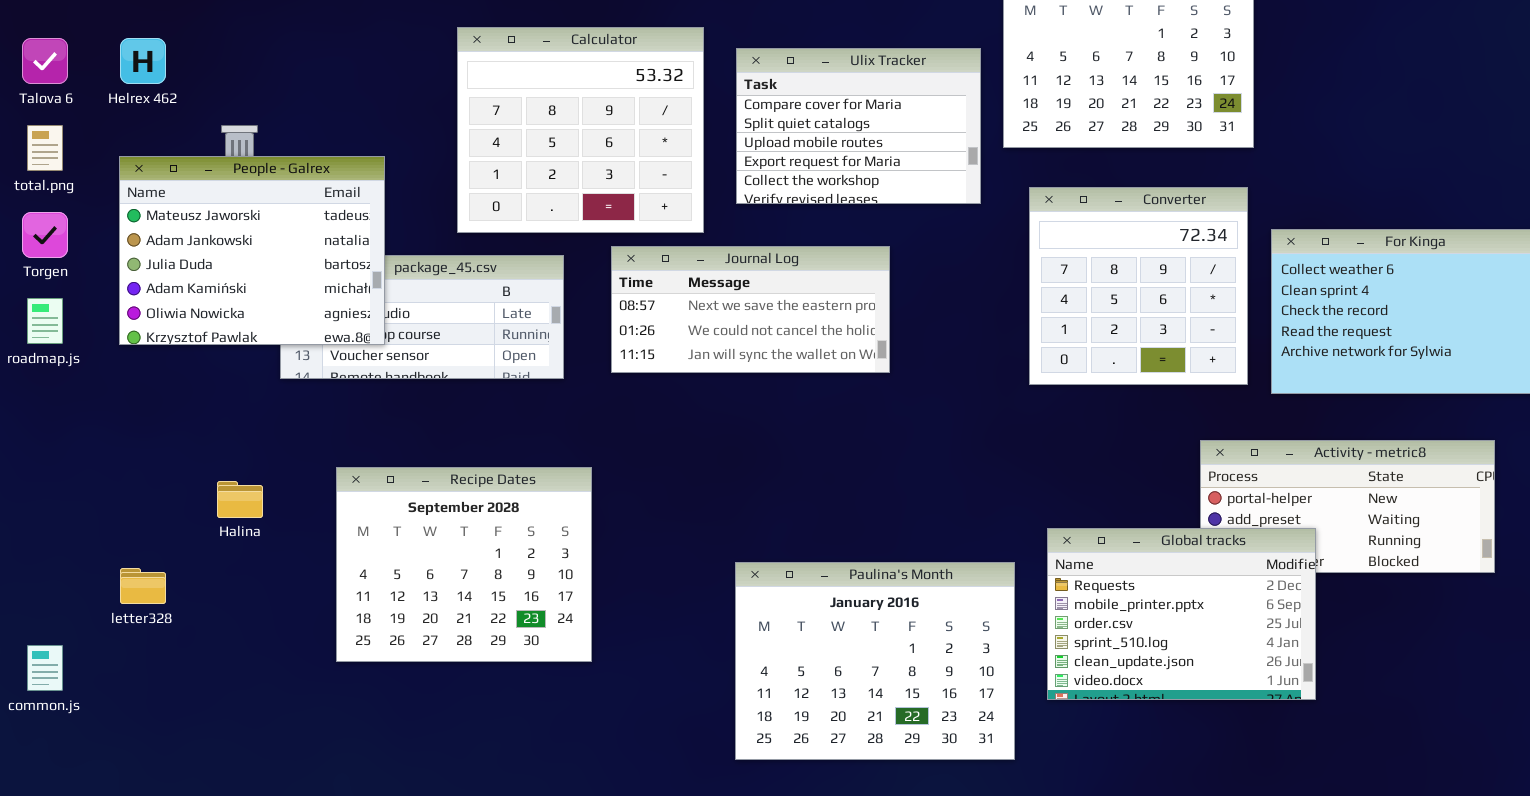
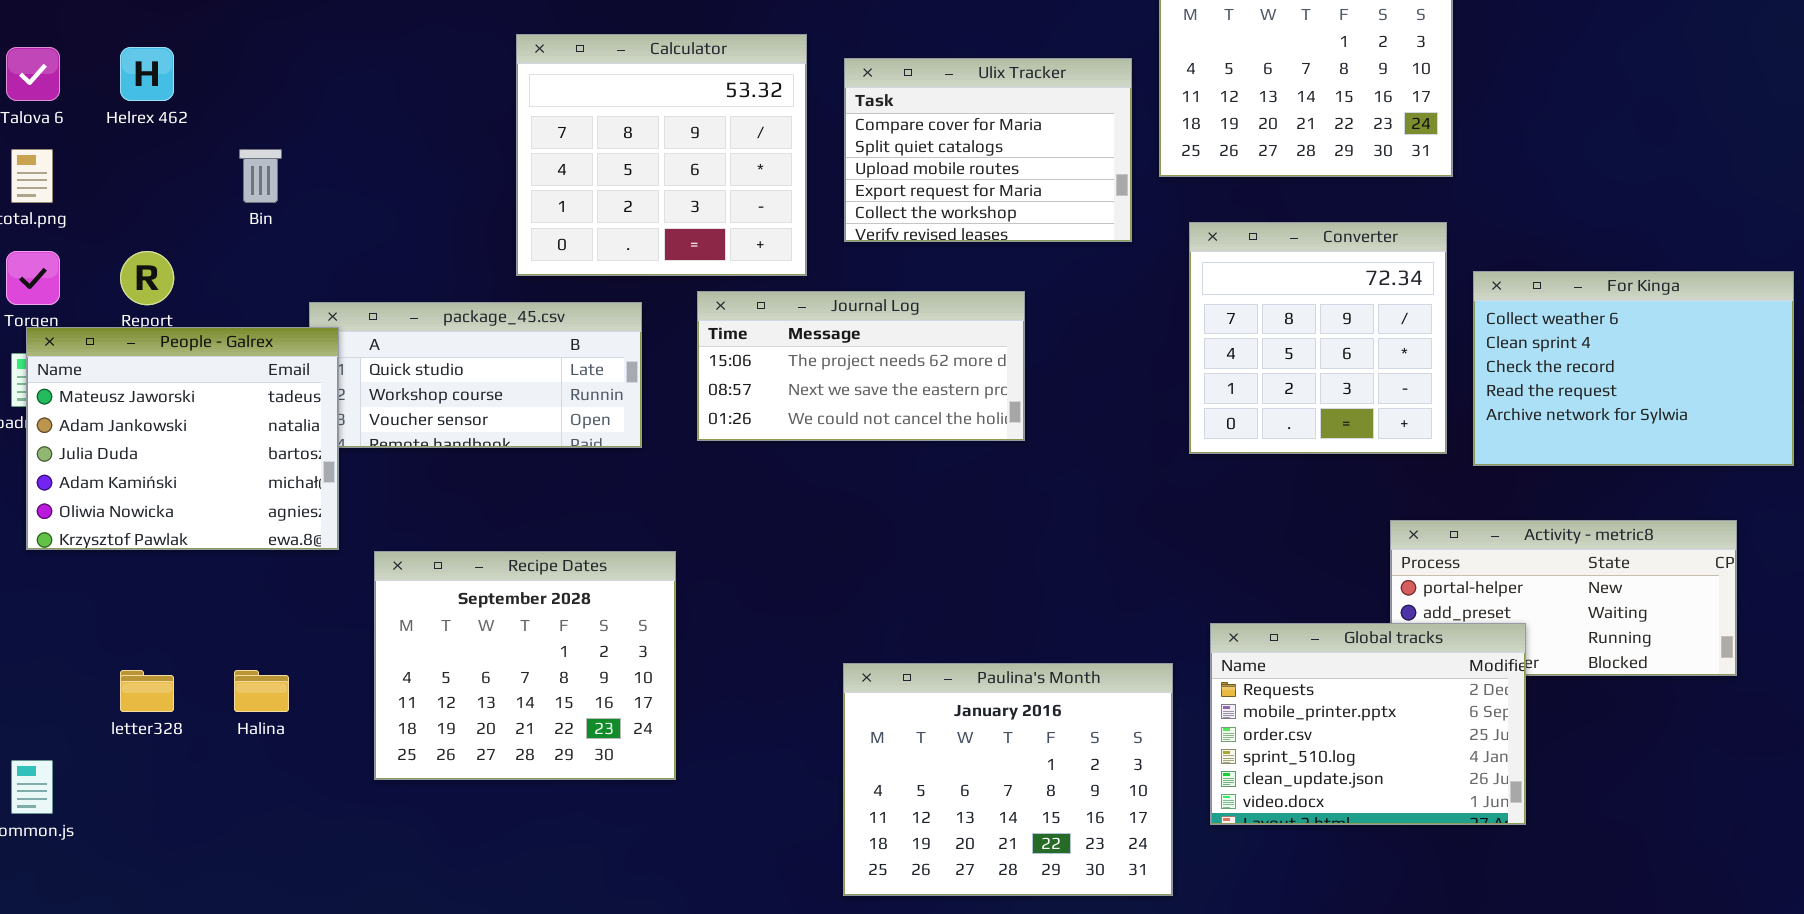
People - Galrex: [119,156,385,345] -> [26,327,339,550], moved
Journal Log: [611,246,890,373] -> [697,291,1025,441], scrolled up 1 row
Halina: [217,481,263,518] -> [234,670,289,712], moved

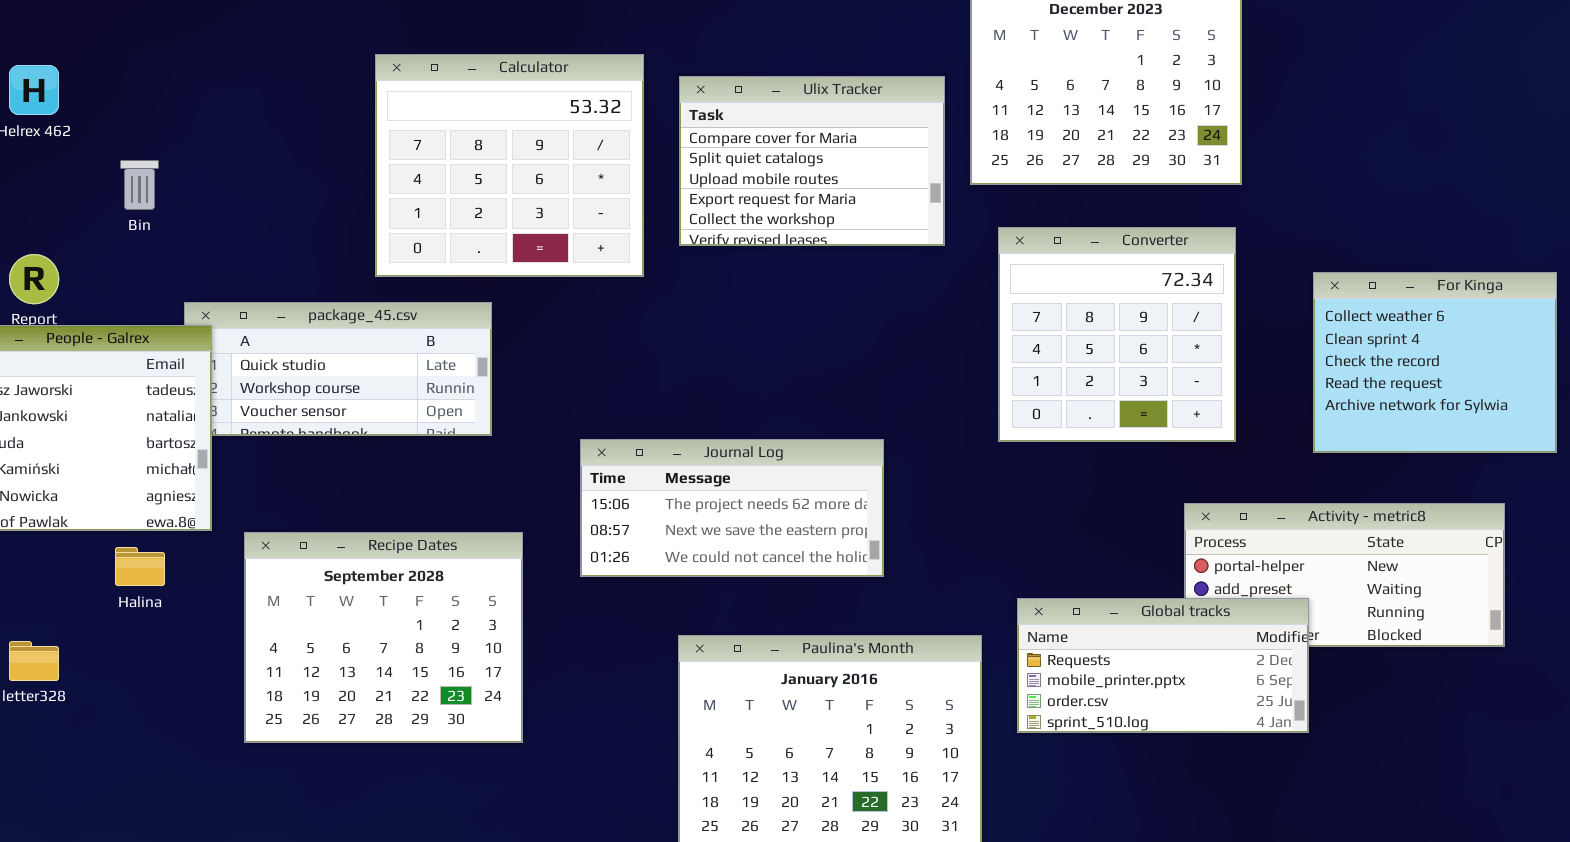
For Kinga: [1473,271,1794,466] -> [1313,272,1557,453], resized
Journal Log: [697,291,1025,441] -> [580,439,884,577], moved
Global tracks: [1210,623,1526,825] -> [1017,598,1309,733], resized
Halina: [234,670,289,712] -> [115,547,165,586], moved

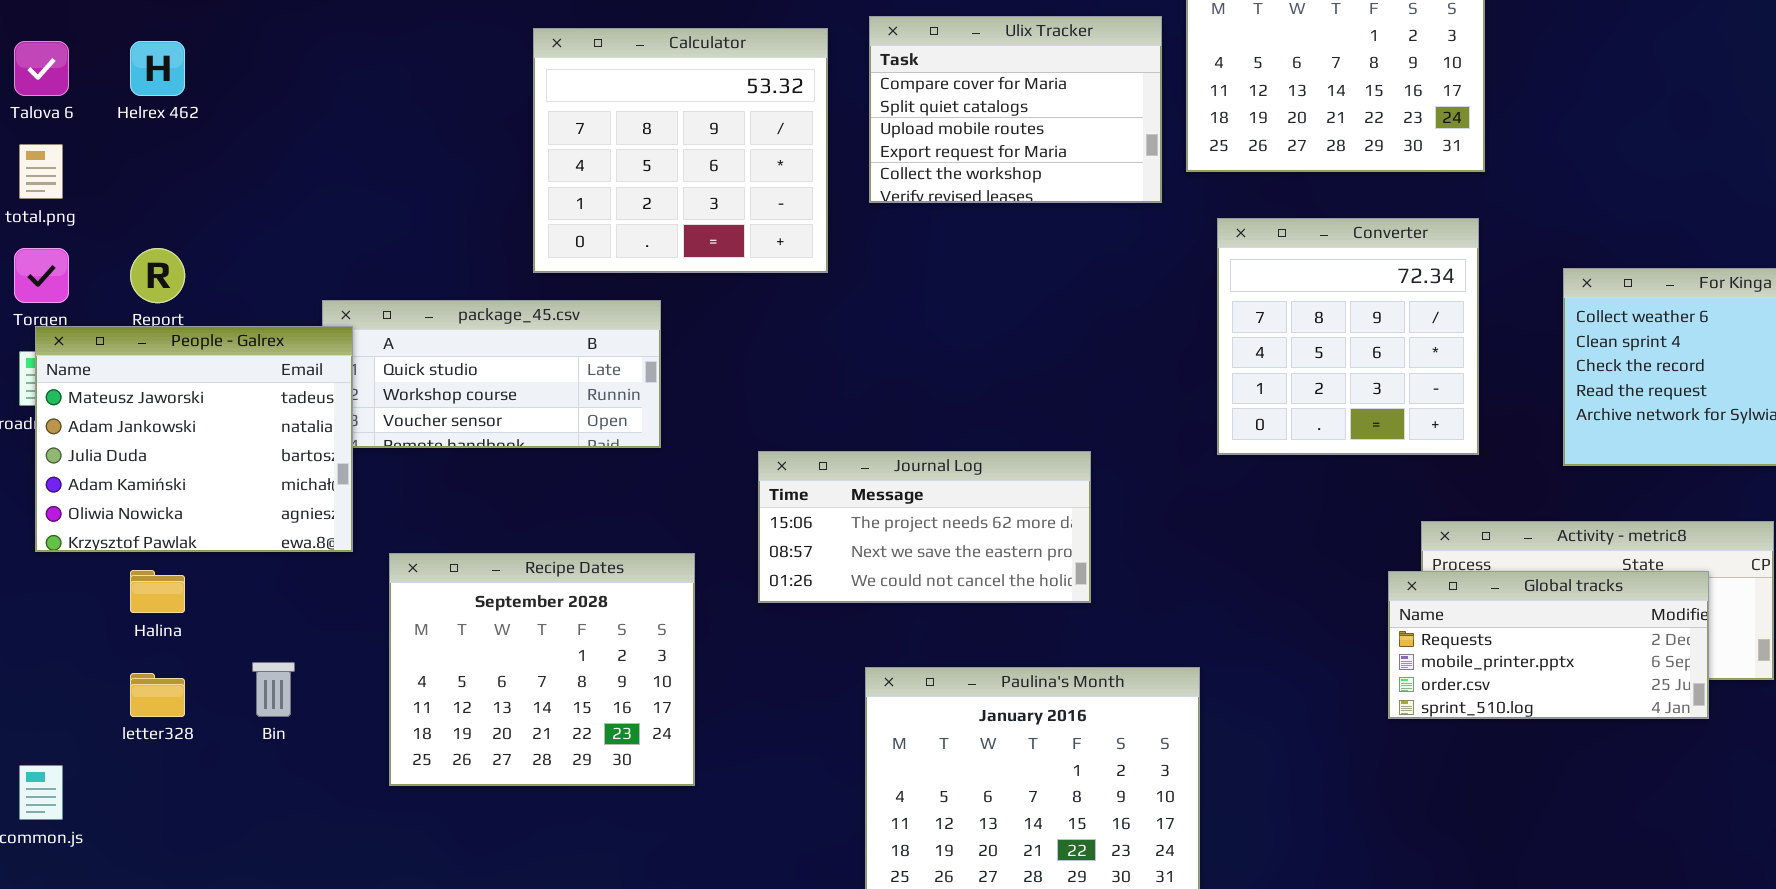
Ulix Tracker: [679,76,945,246] -> [869,16,1162,203], moved
Bin: [120,160,159,210] -> [252,662,295,717], moved
Halina: [115,547,165,586] -> [130,570,185,613], moved
Global tracks: [1017,598,1309,733] -> [1388,571,1709,719], moved

